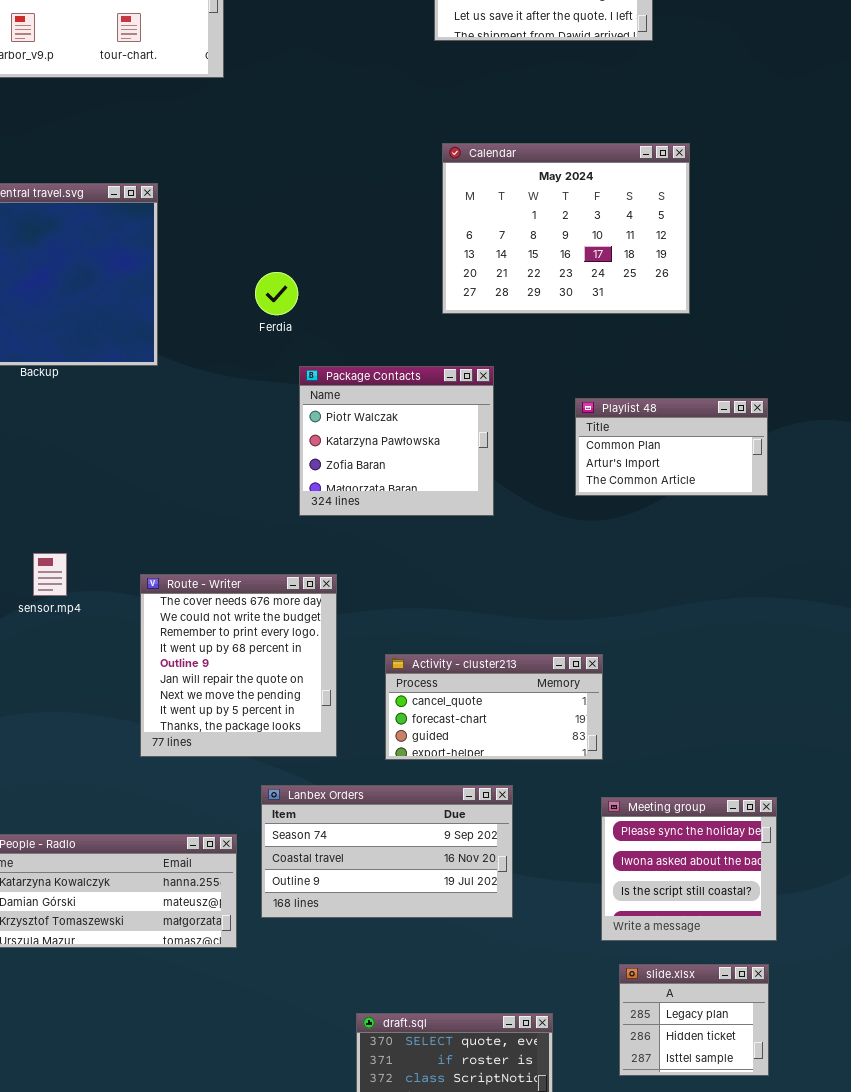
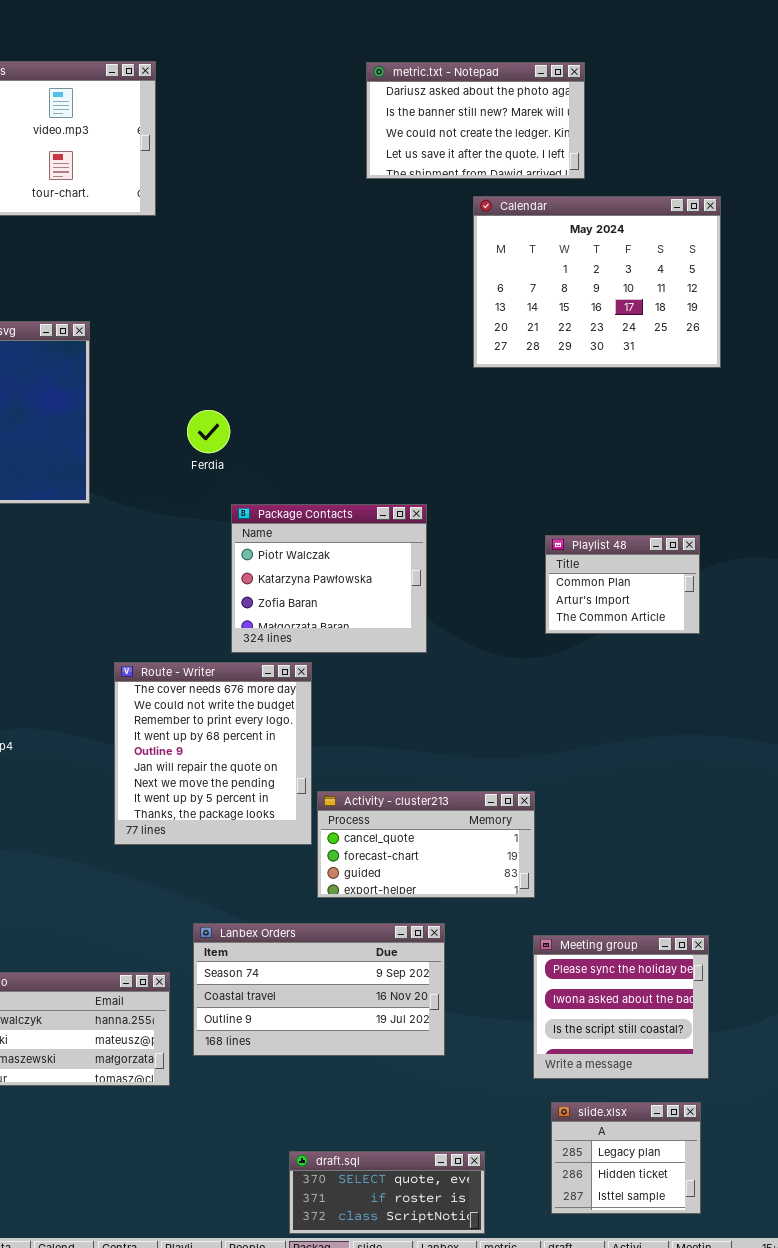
Calendar: [442,143,690,314] -> [473,196,721,368], moved
Playlist 48: [575,398,768,496] -> [545,535,700,634], resized
Route - Writer: [140,574,337,757] -> [114,662,312,845], moved

